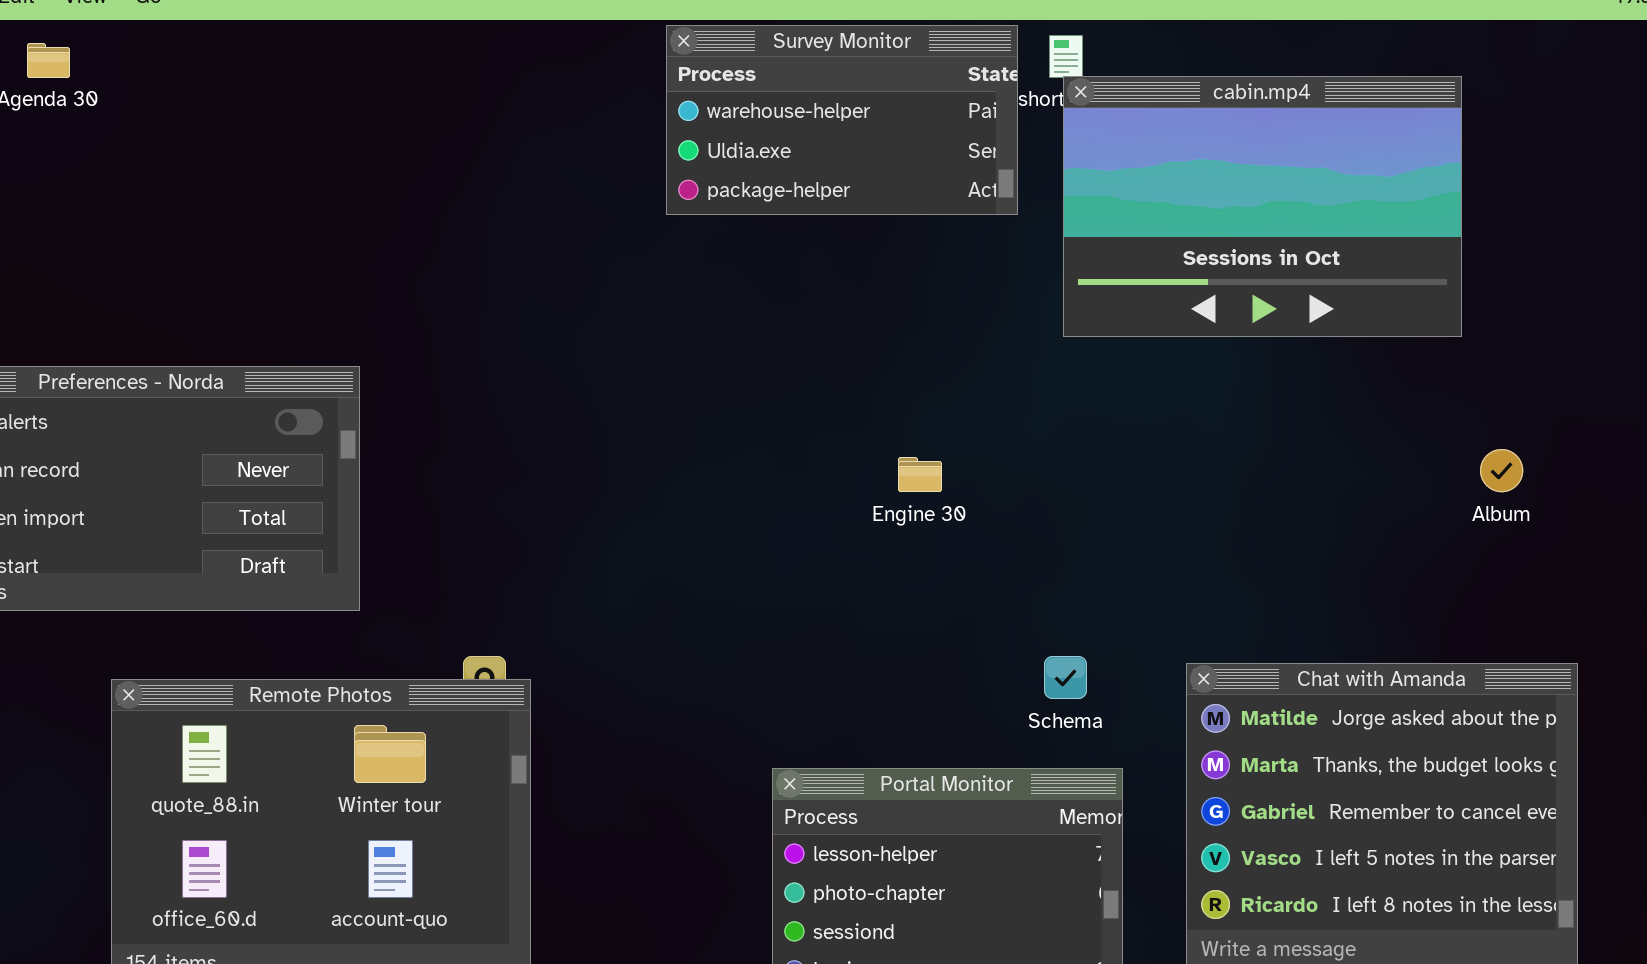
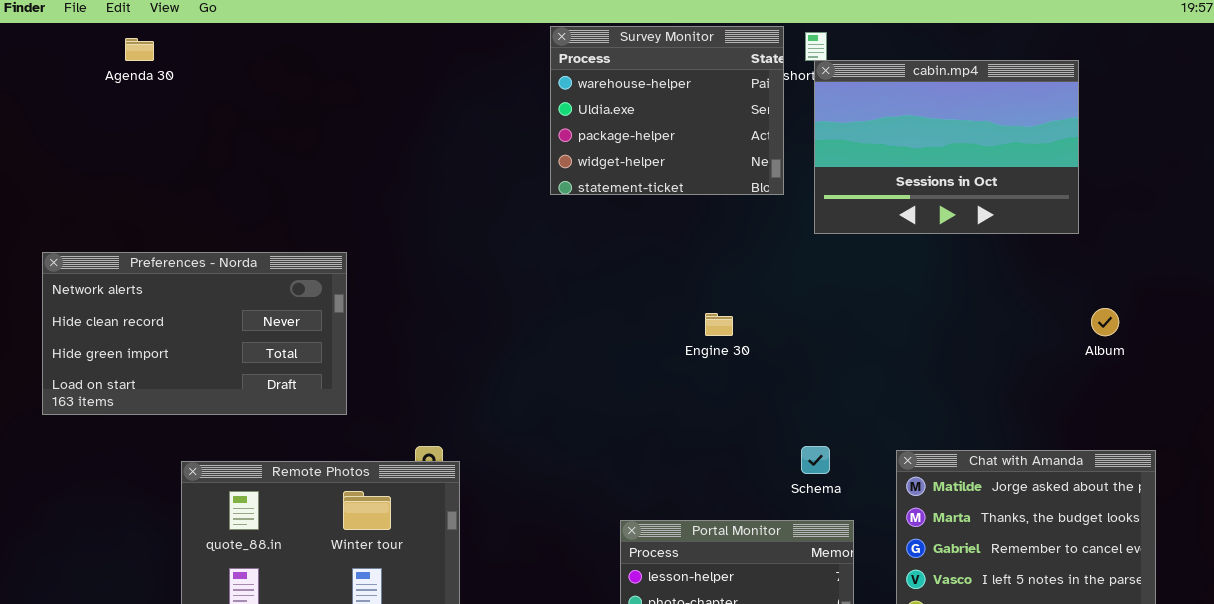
Survey Monitor: [666,25,1018,215] -> [550,26,784,195], resized

